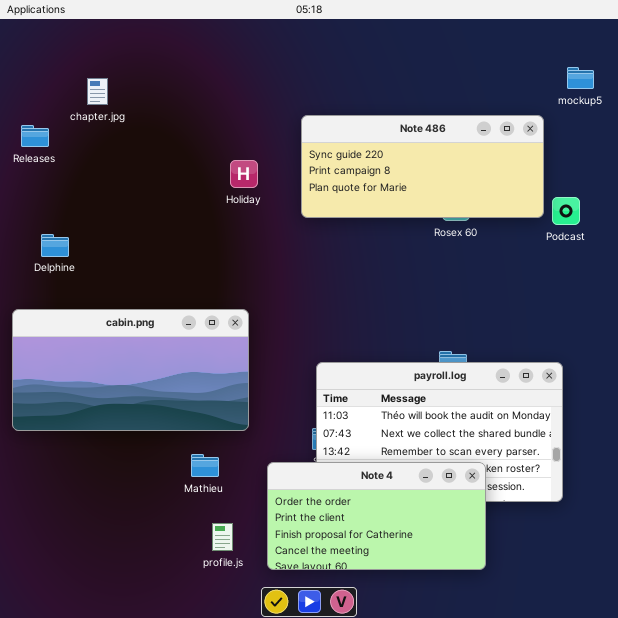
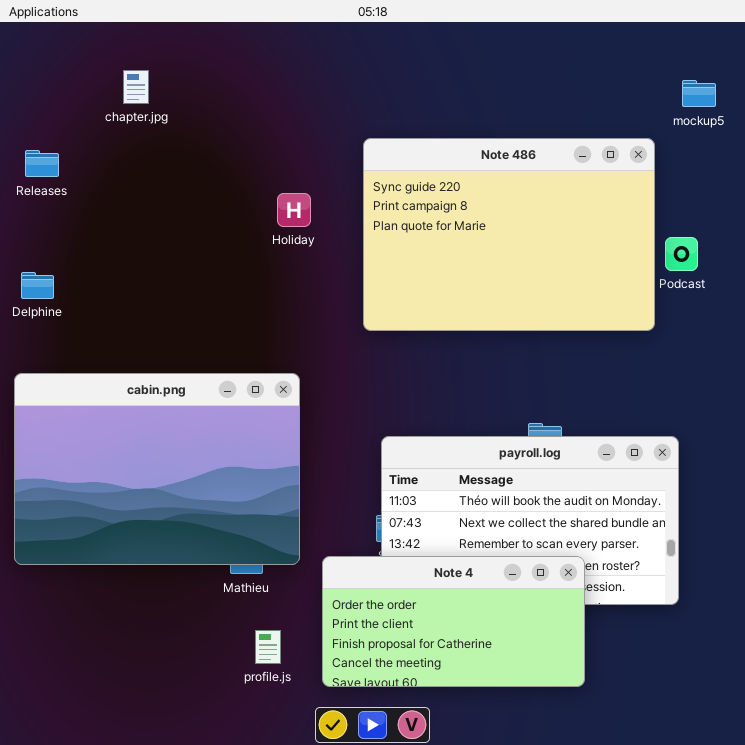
chapter.jpg: [87,78,108,105] -> [123,70,149,104], moved
Note 486: [301,115,544,218] -> [363,138,655,331], resized
Delphine: [41,234,69,257] -> [21,272,54,299], moved
cabin.png: [12,309,249,431] -> [14,373,300,565], resized

